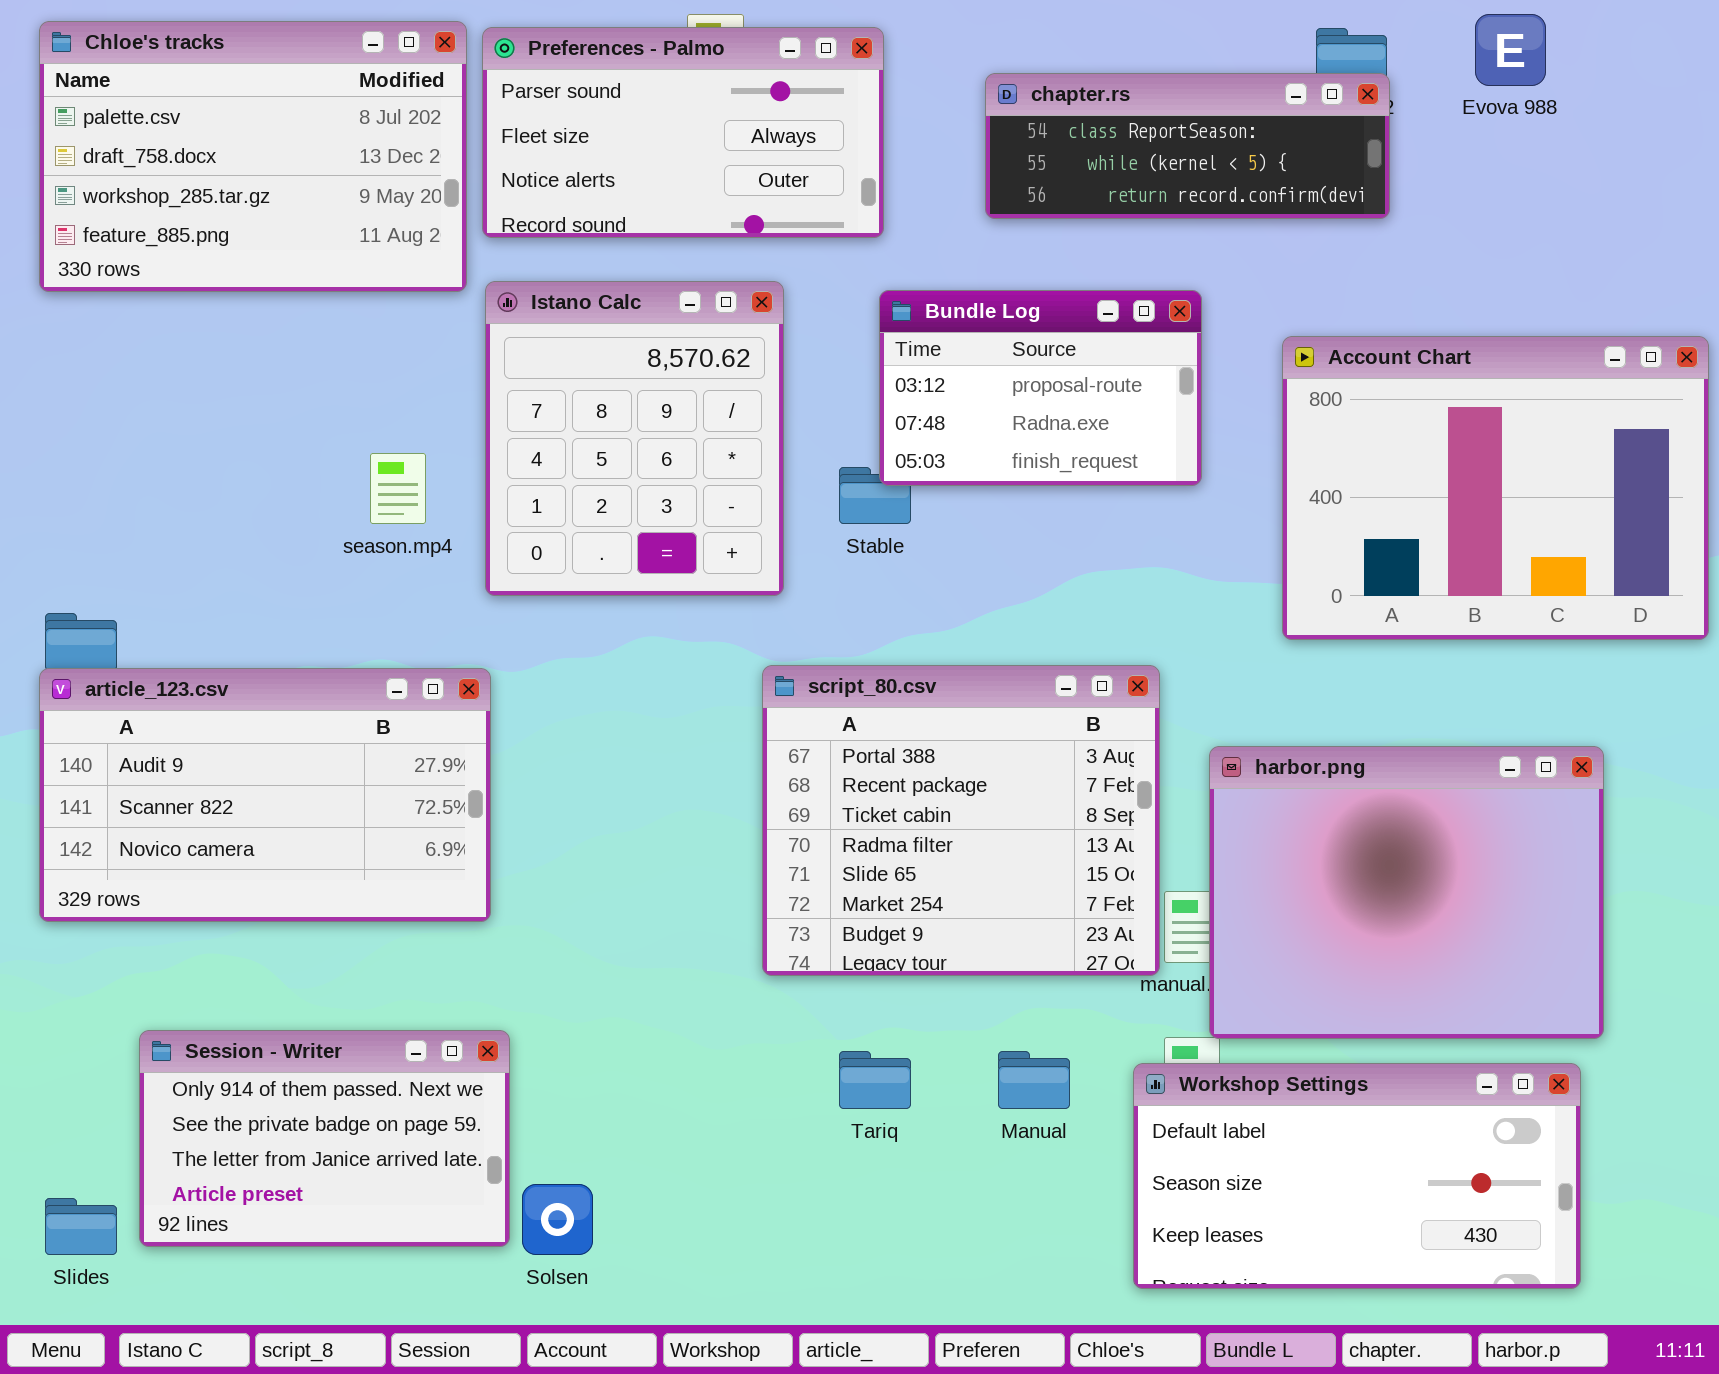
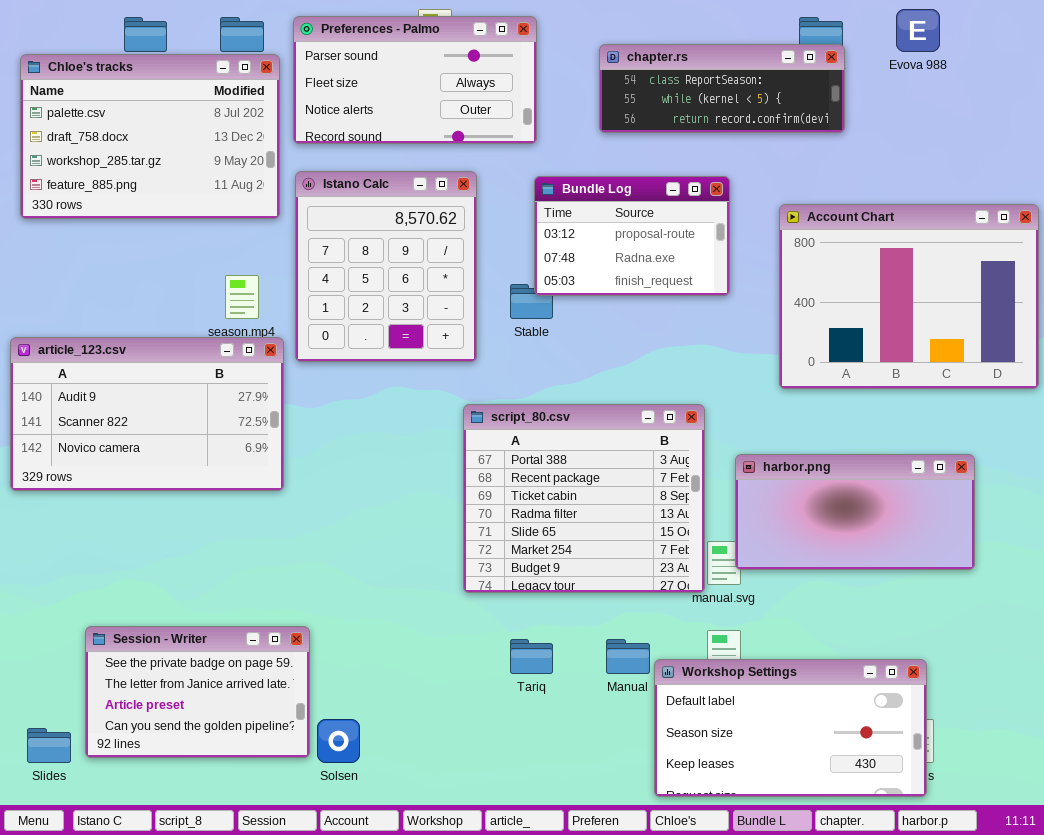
Chloe's tracks: [39,21,467,292] -> [20,54,280,219], moved
article_123.csv: [39,668,491,922] -> [10,337,284,491], moved
harbor.png: [1209,746,1604,1039] -> [735,454,975,570], resized
Session - Writer: [139,1030,510,1247] -> [85,626,310,758], scrolled down 1 row
Workshop Settings: [1133,1063,1581,1289] -> [654,659,927,797], moved

